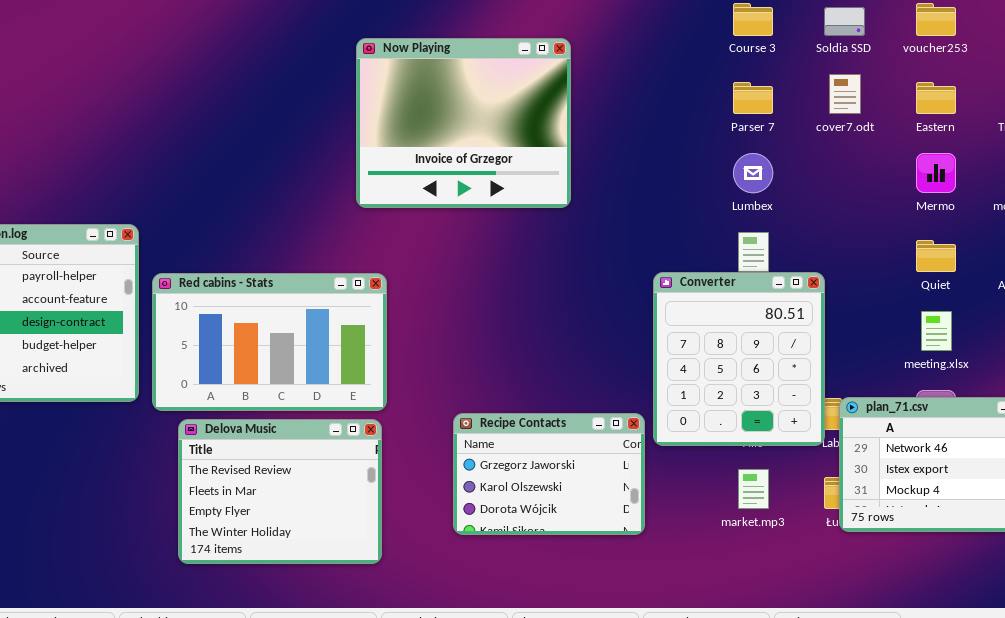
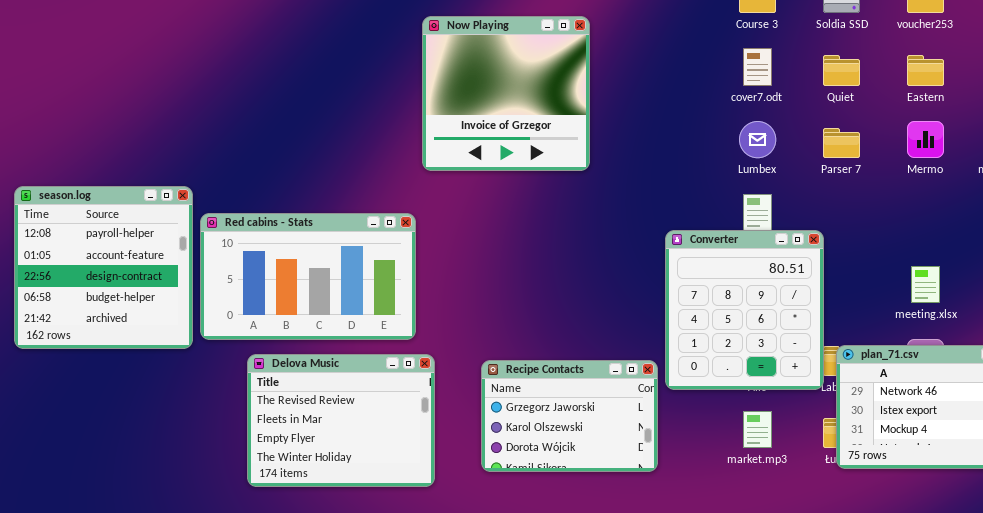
Now Playing: [356,38,571,208] -> [422,16,590,171], resized
cover7.odt: [829,74,861,114] -> [743,48,772,86], moved
Parser 7: [733,82,773,114] -> [823,128,860,158], moved
Quiet: [916,240,956,272] -> [823,55,860,86], moved
Red cabins - Stats: [152,273,387,411] -> [200,213,416,340], moved
Delova Music: [178,419,382,564] -> [247,354,435,487], moved

